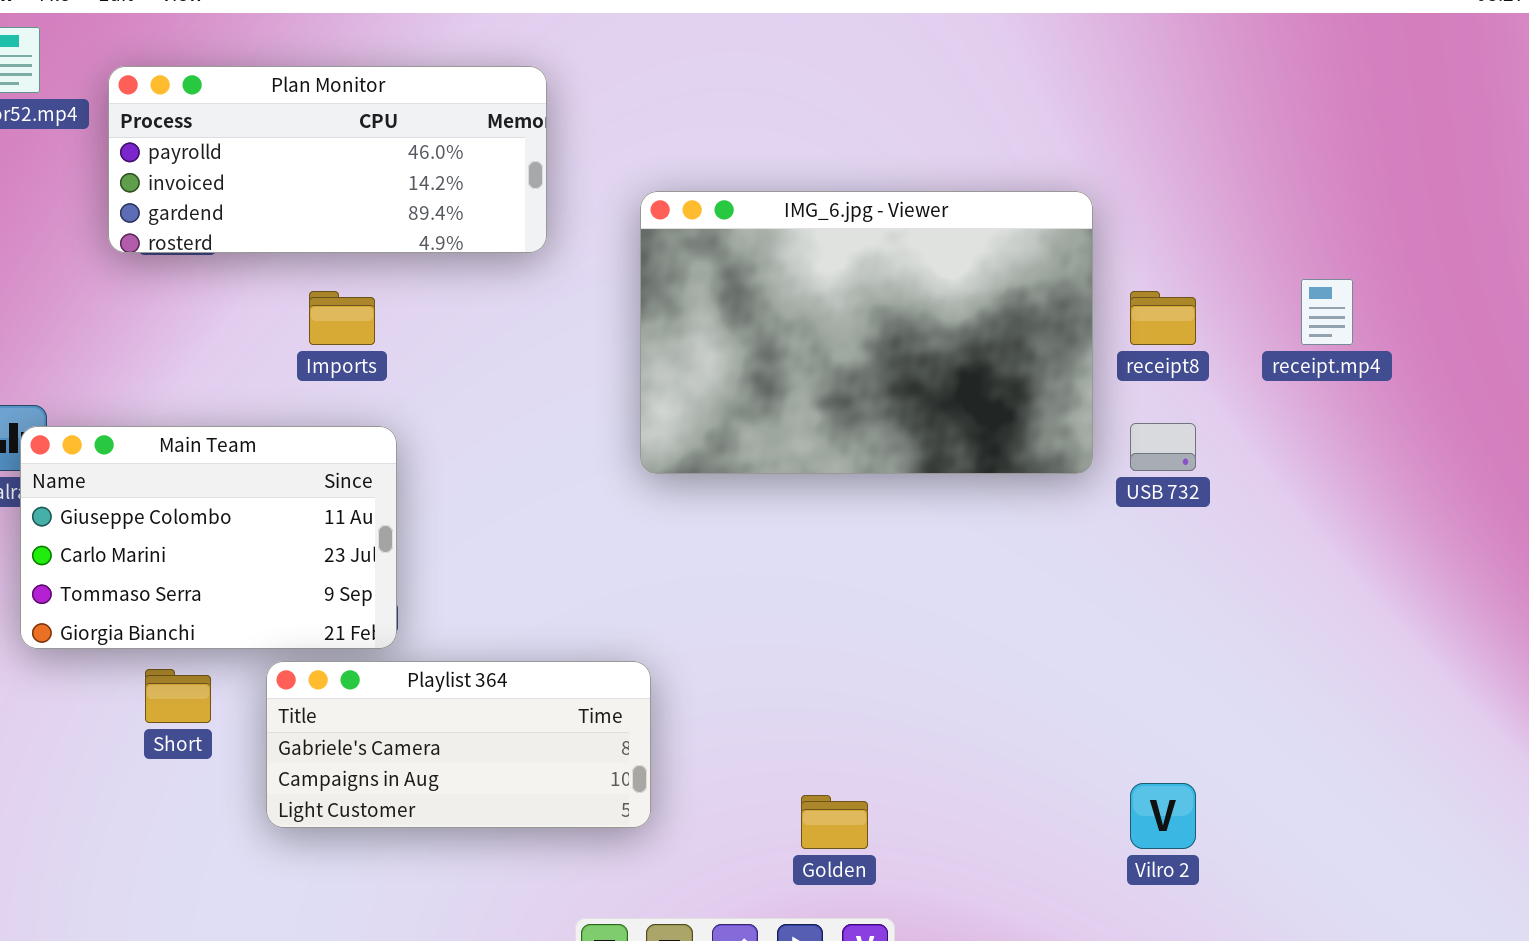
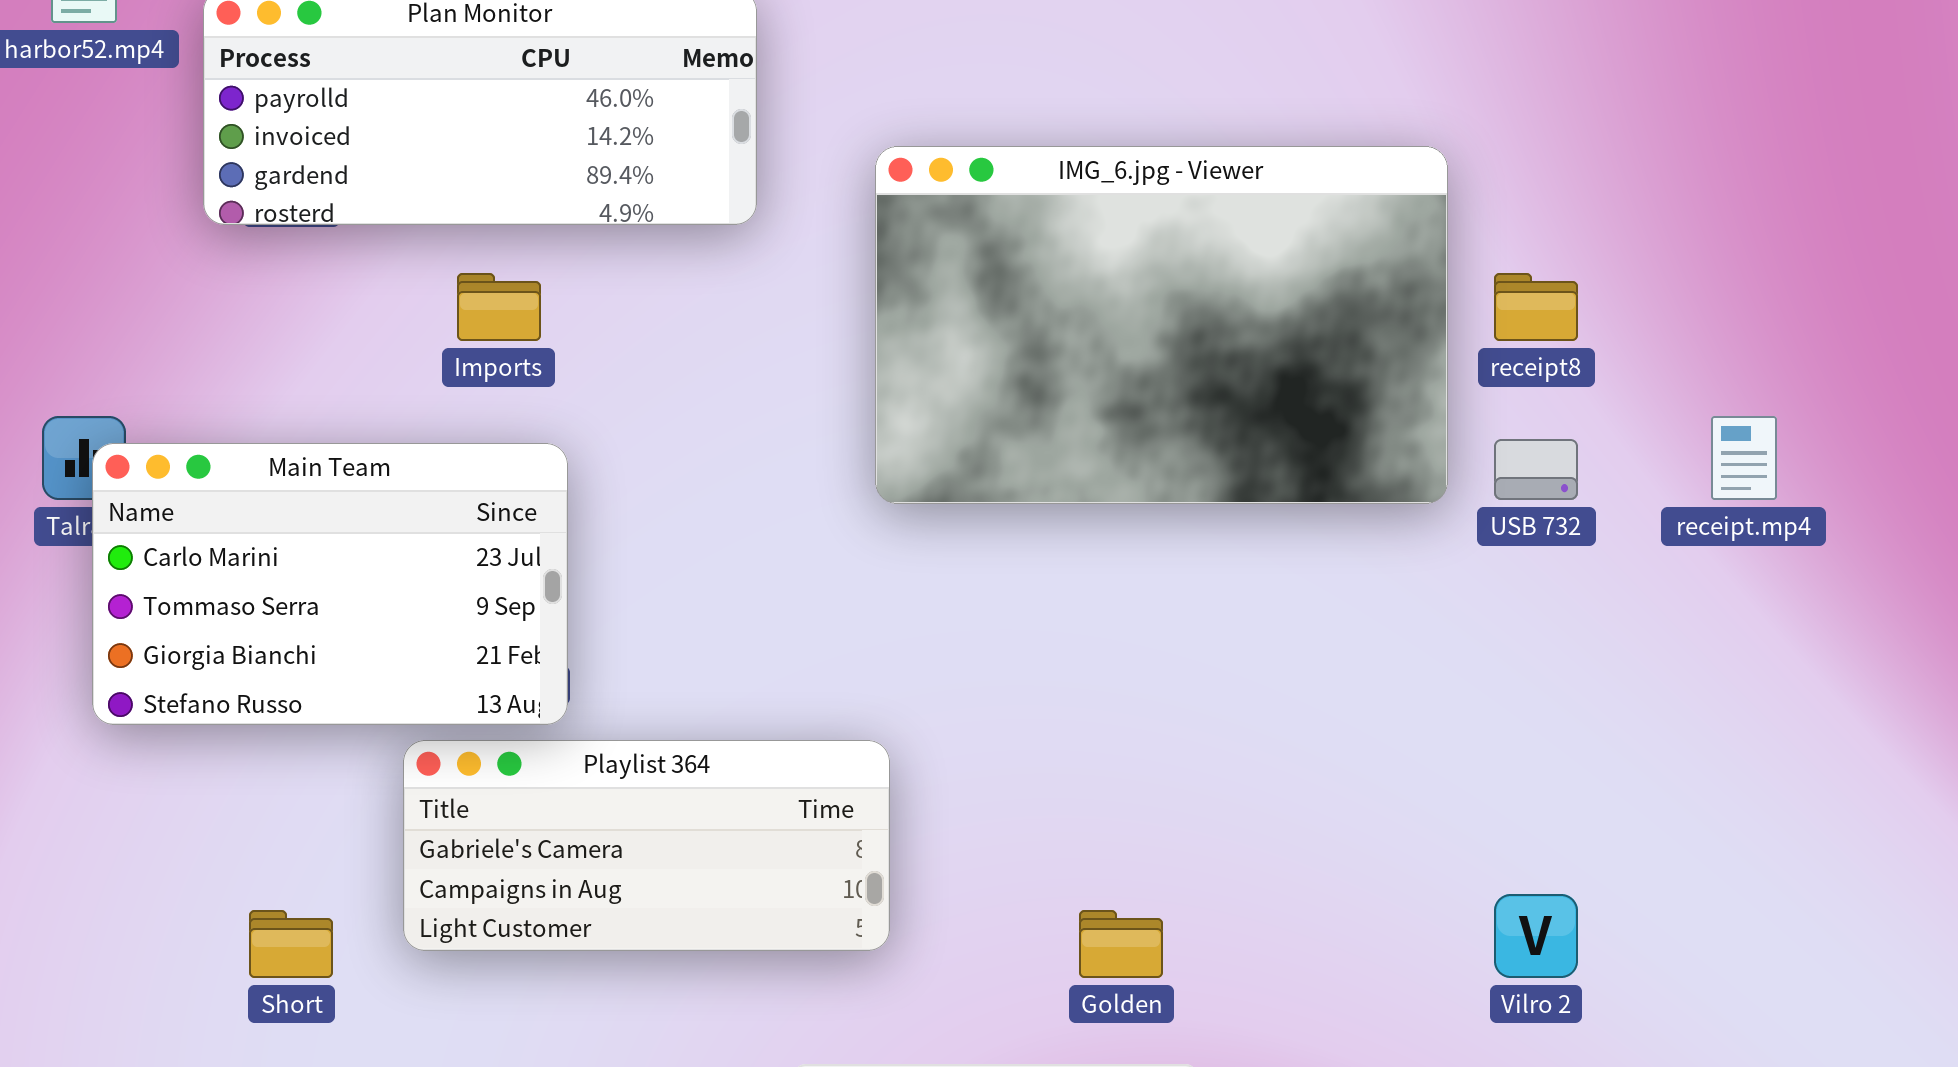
receipt.mp4: [1301,279,1353,345] -> [1711,416,1777,500], moved
Main Team: [20,426,397,649] -> [92,443,568,725], scrolled down 1 row
Short: [145,669,211,723] -> [249,910,333,978], moved

